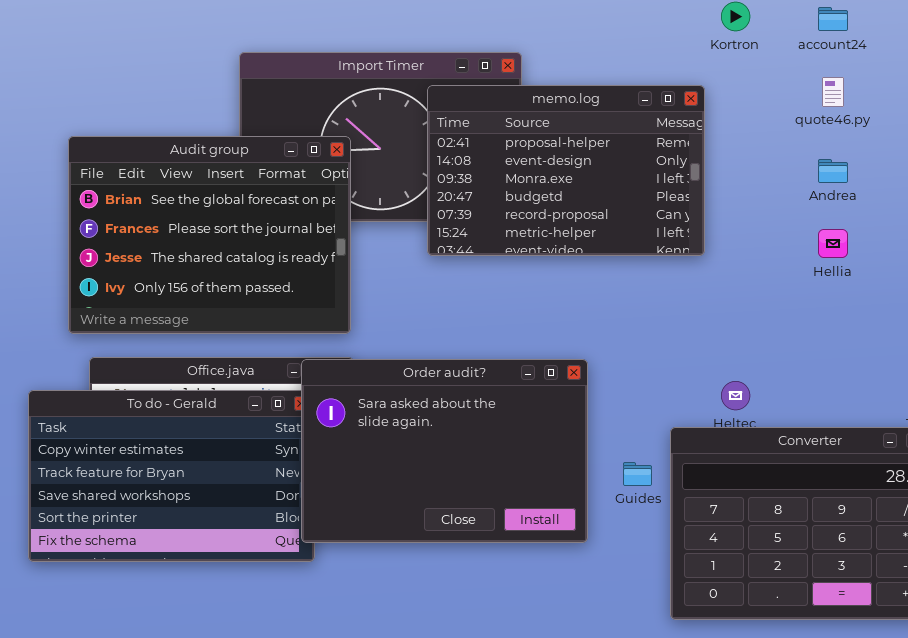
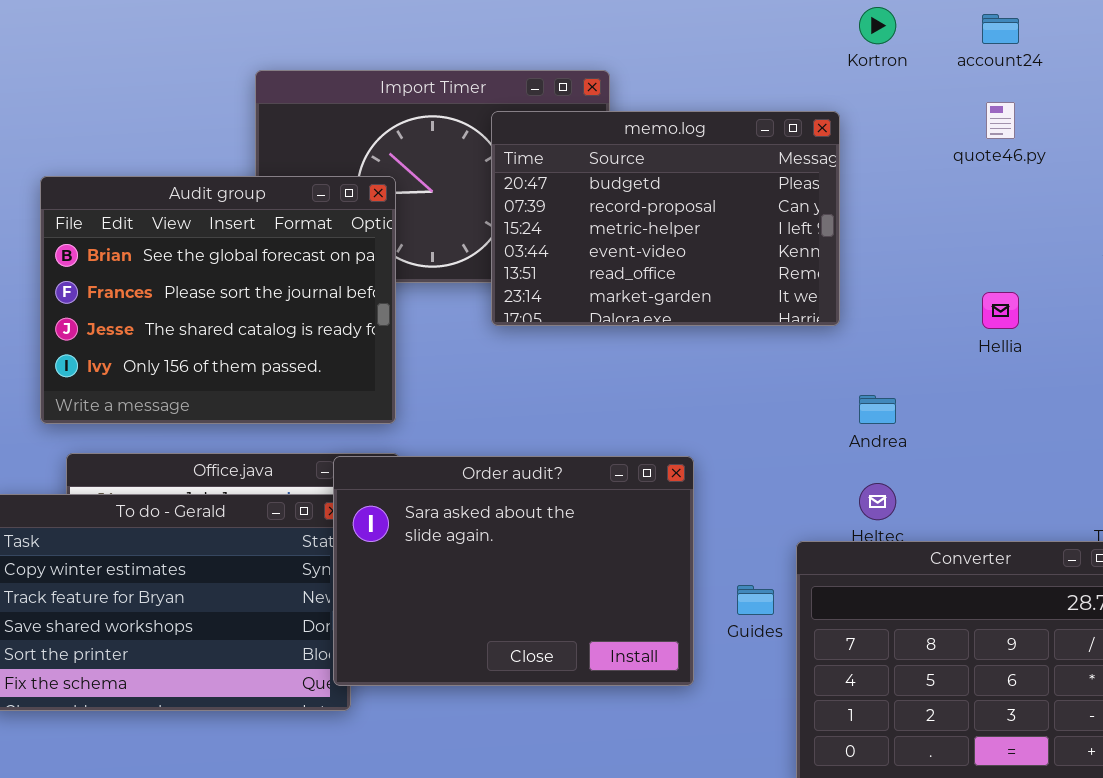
memo.log: [427,85,705,256] -> [491,111,840,326], scrolled down 3 rows
Andrea: [818,159,848,183] -> [859,395,896,424], moved

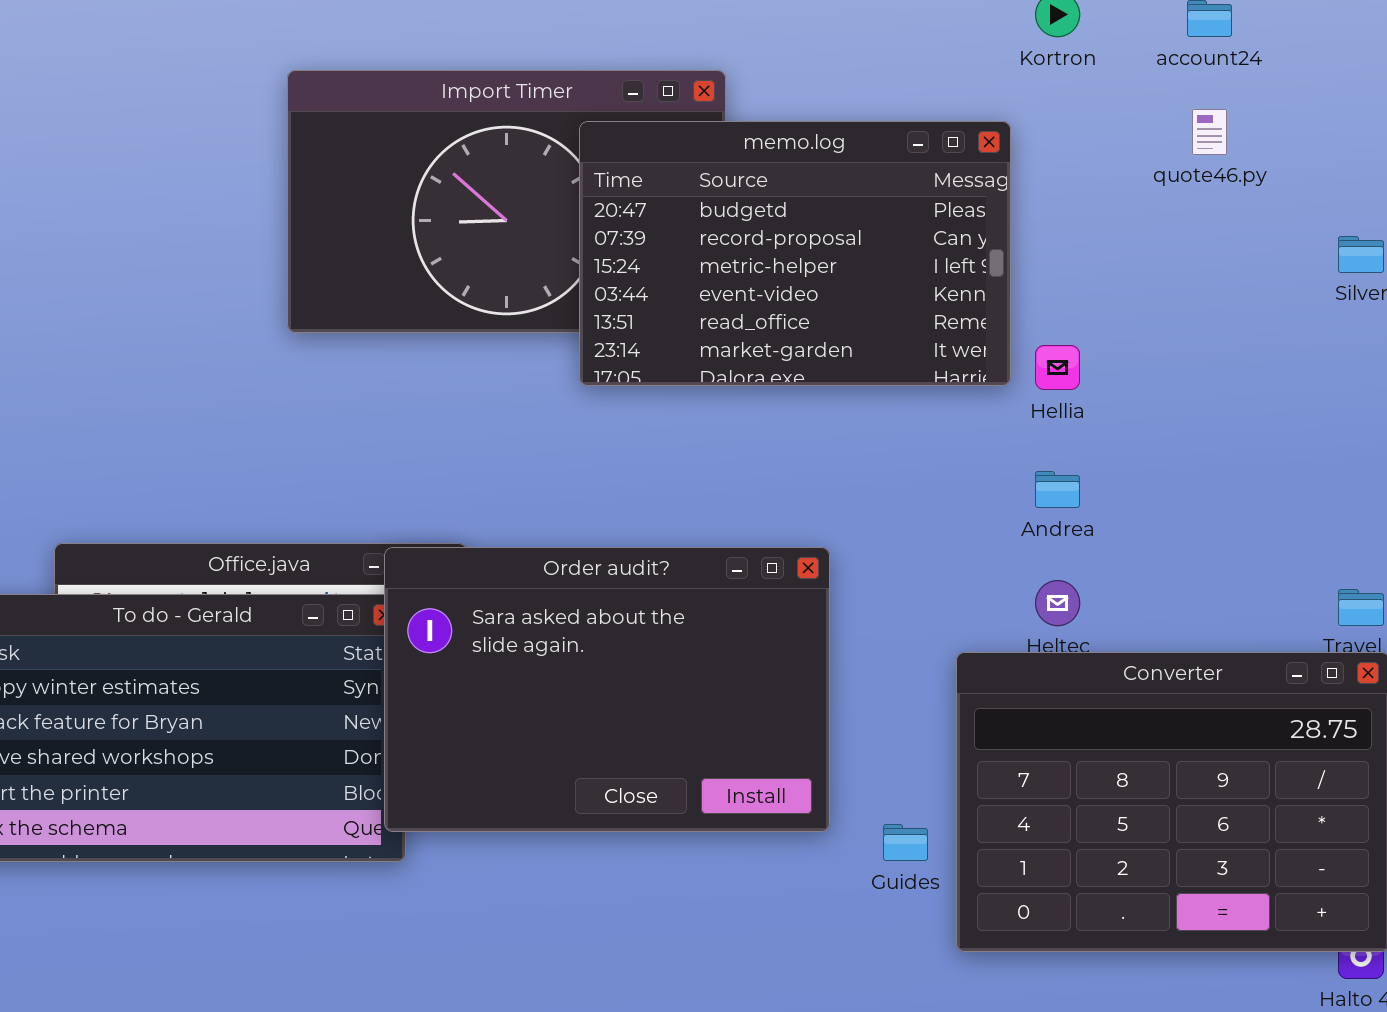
Audit group: [40,176,396,424] -> none, closed
Hellia: [982,292,1019,329] -> [1035,345,1080,390], moved
Guides: [737,585,774,615] -> [883,824,928,861], moved

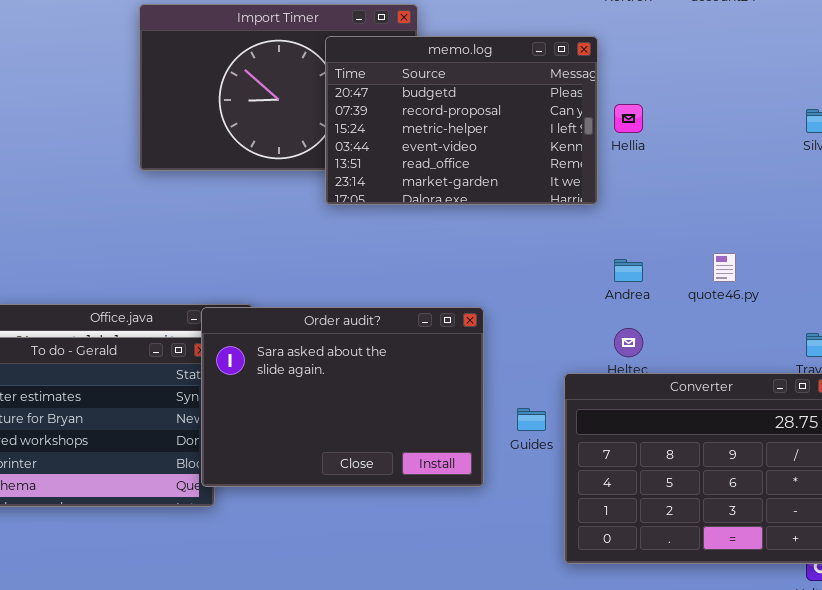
quote46.py: [1192,109,1227,155] -> [713,253,736,282], moved
Hellia: [1035,345,1080,390] -> [614,104,643,133], moved
Guides: [883,824,928,861] -> [517,408,546,431], moved

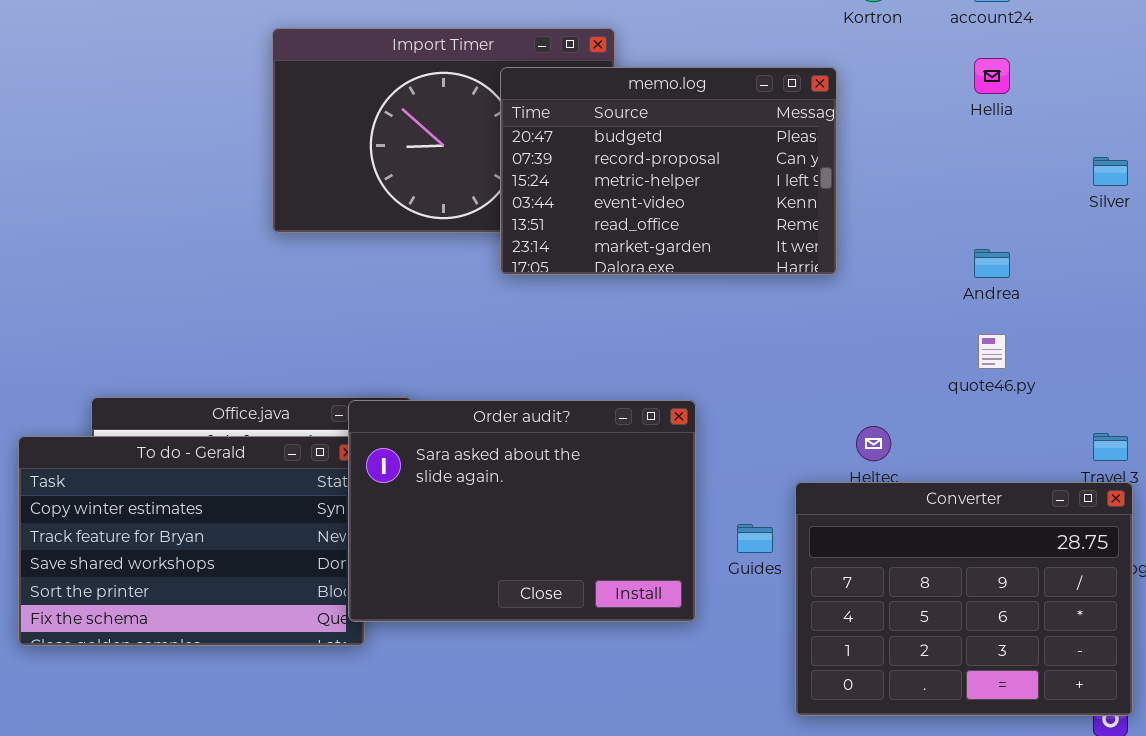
Hellia: [614,104,643,133] -> [974,58,1010,94], moved
Andrea: [614,259,643,282] -> [974,249,1010,278], moved

